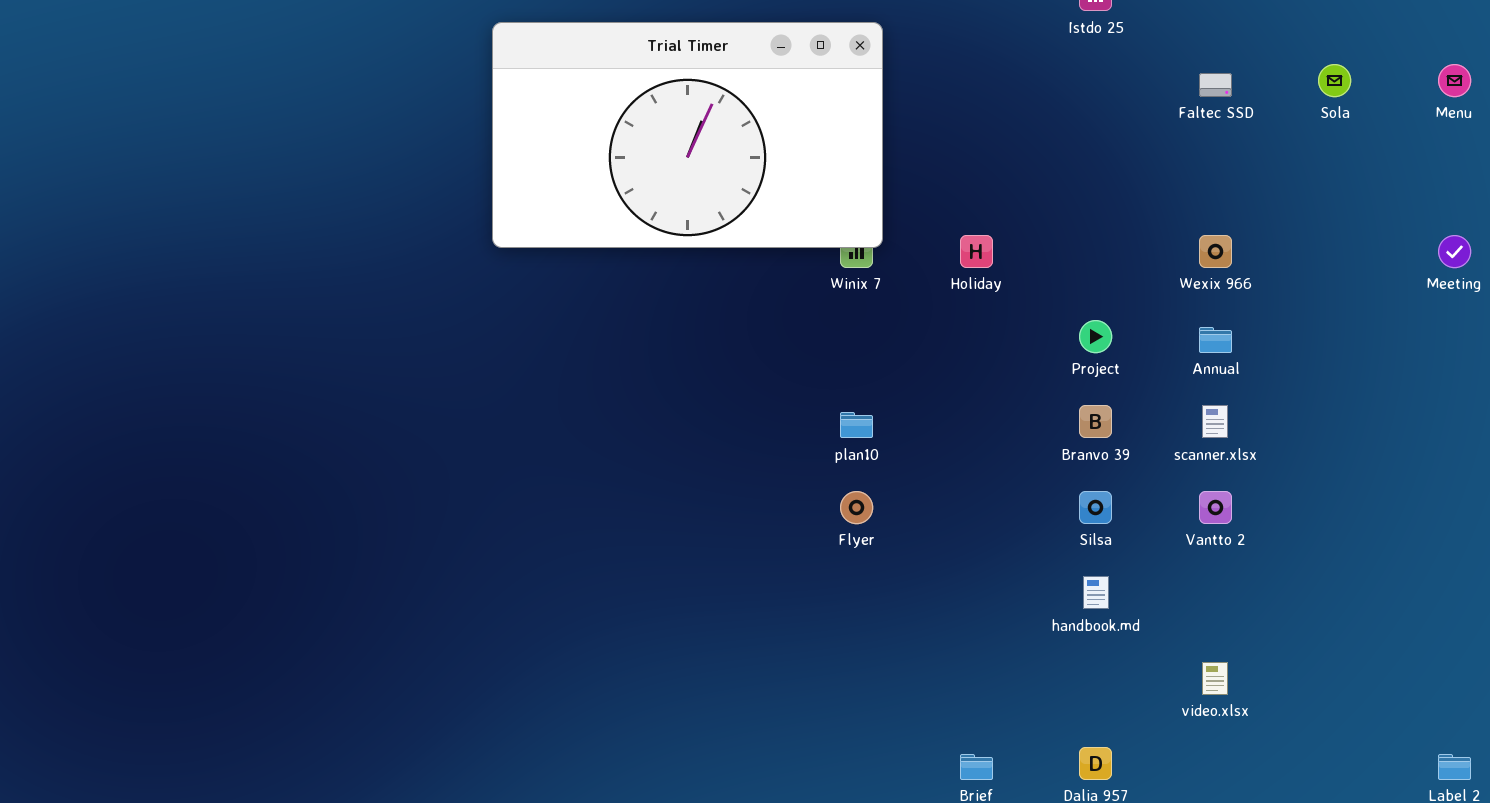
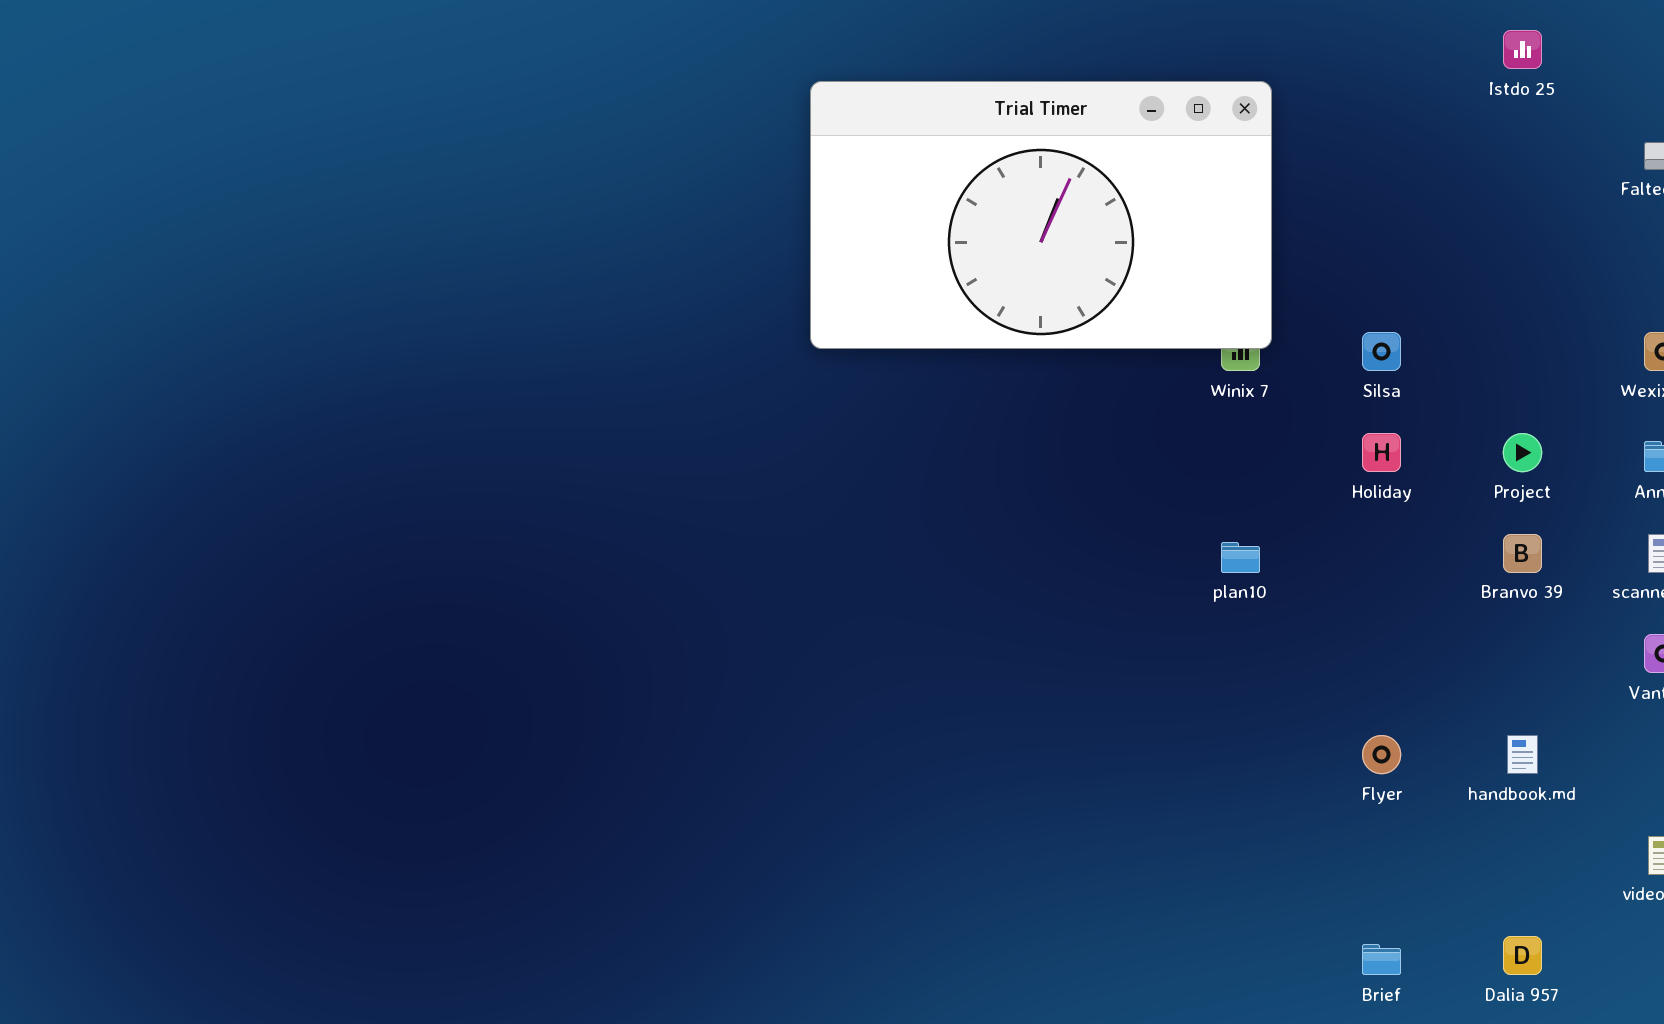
Holiday: [960,235,993,268] -> [1362,433,1401,472], moved
Flyer: [840,491,873,524] -> [1362,735,1401,774], moved
Silsa: [1079,491,1112,524] -> [1362,332,1401,371], moved

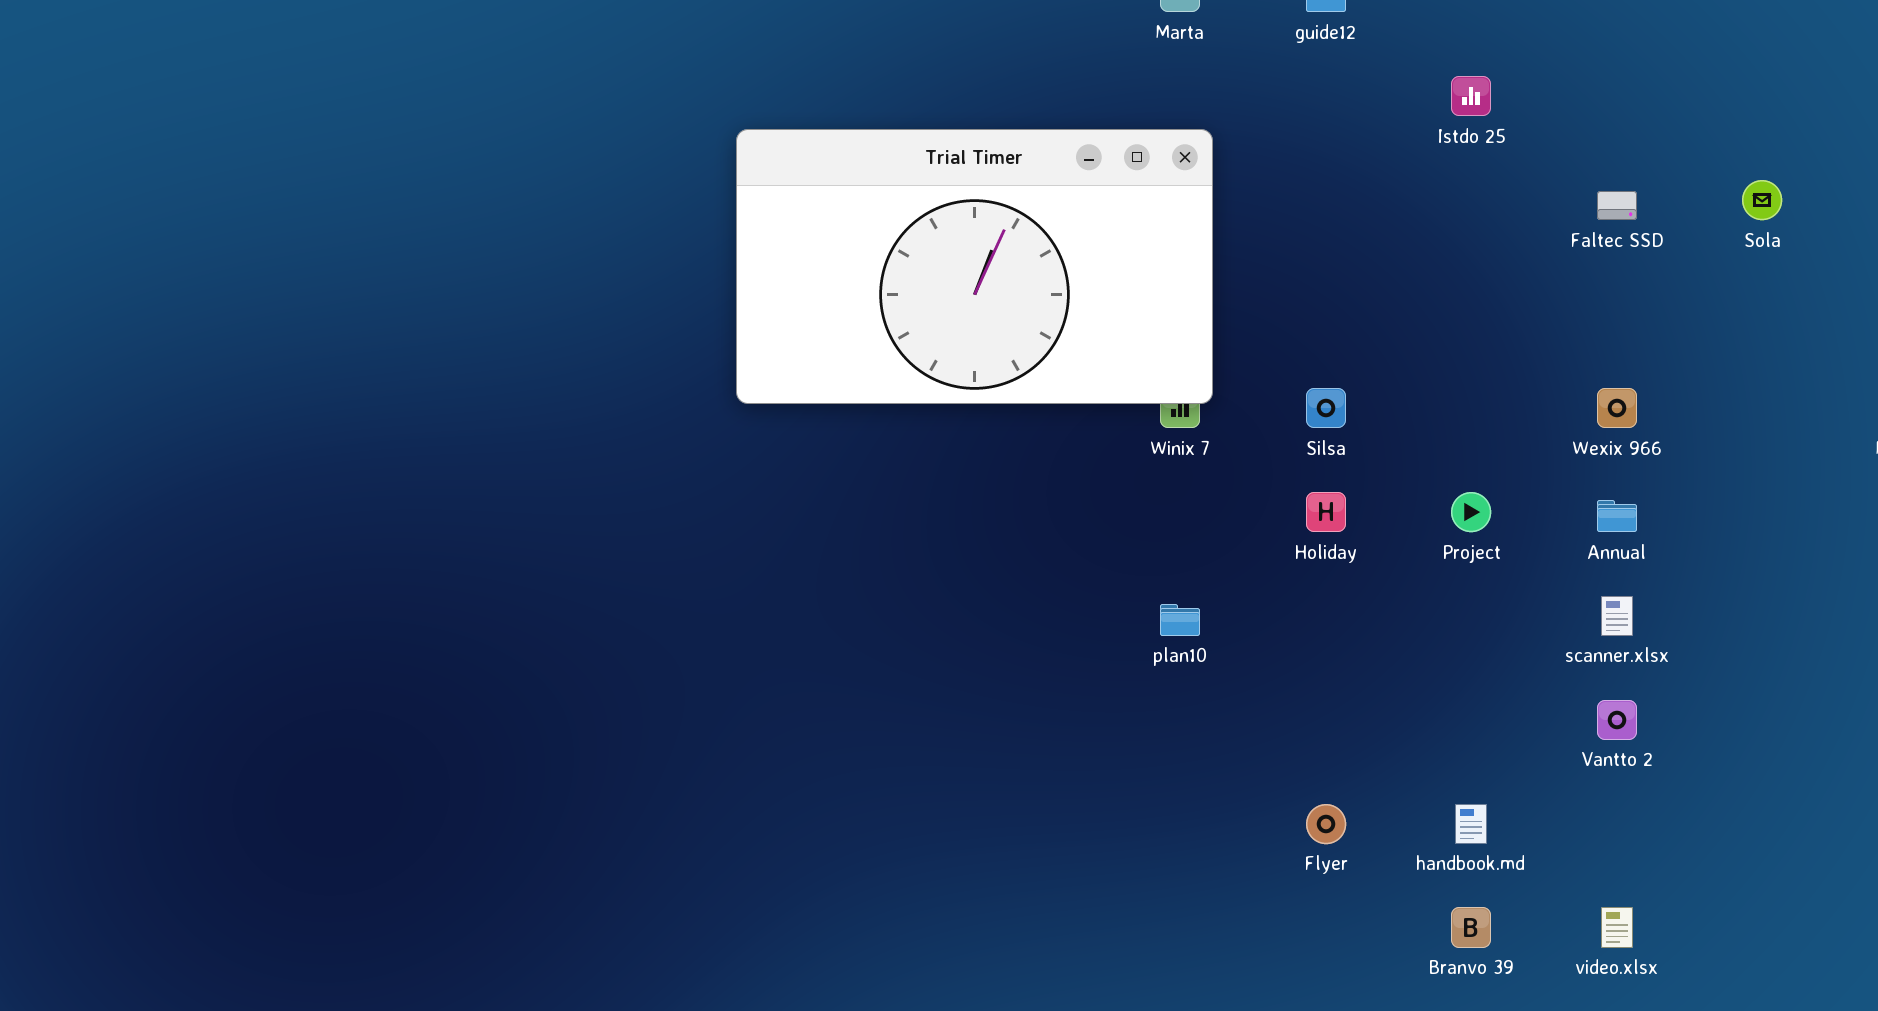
Branvo 39: [1503,534,1542,573] -> [1451,907,1491,948], moved

